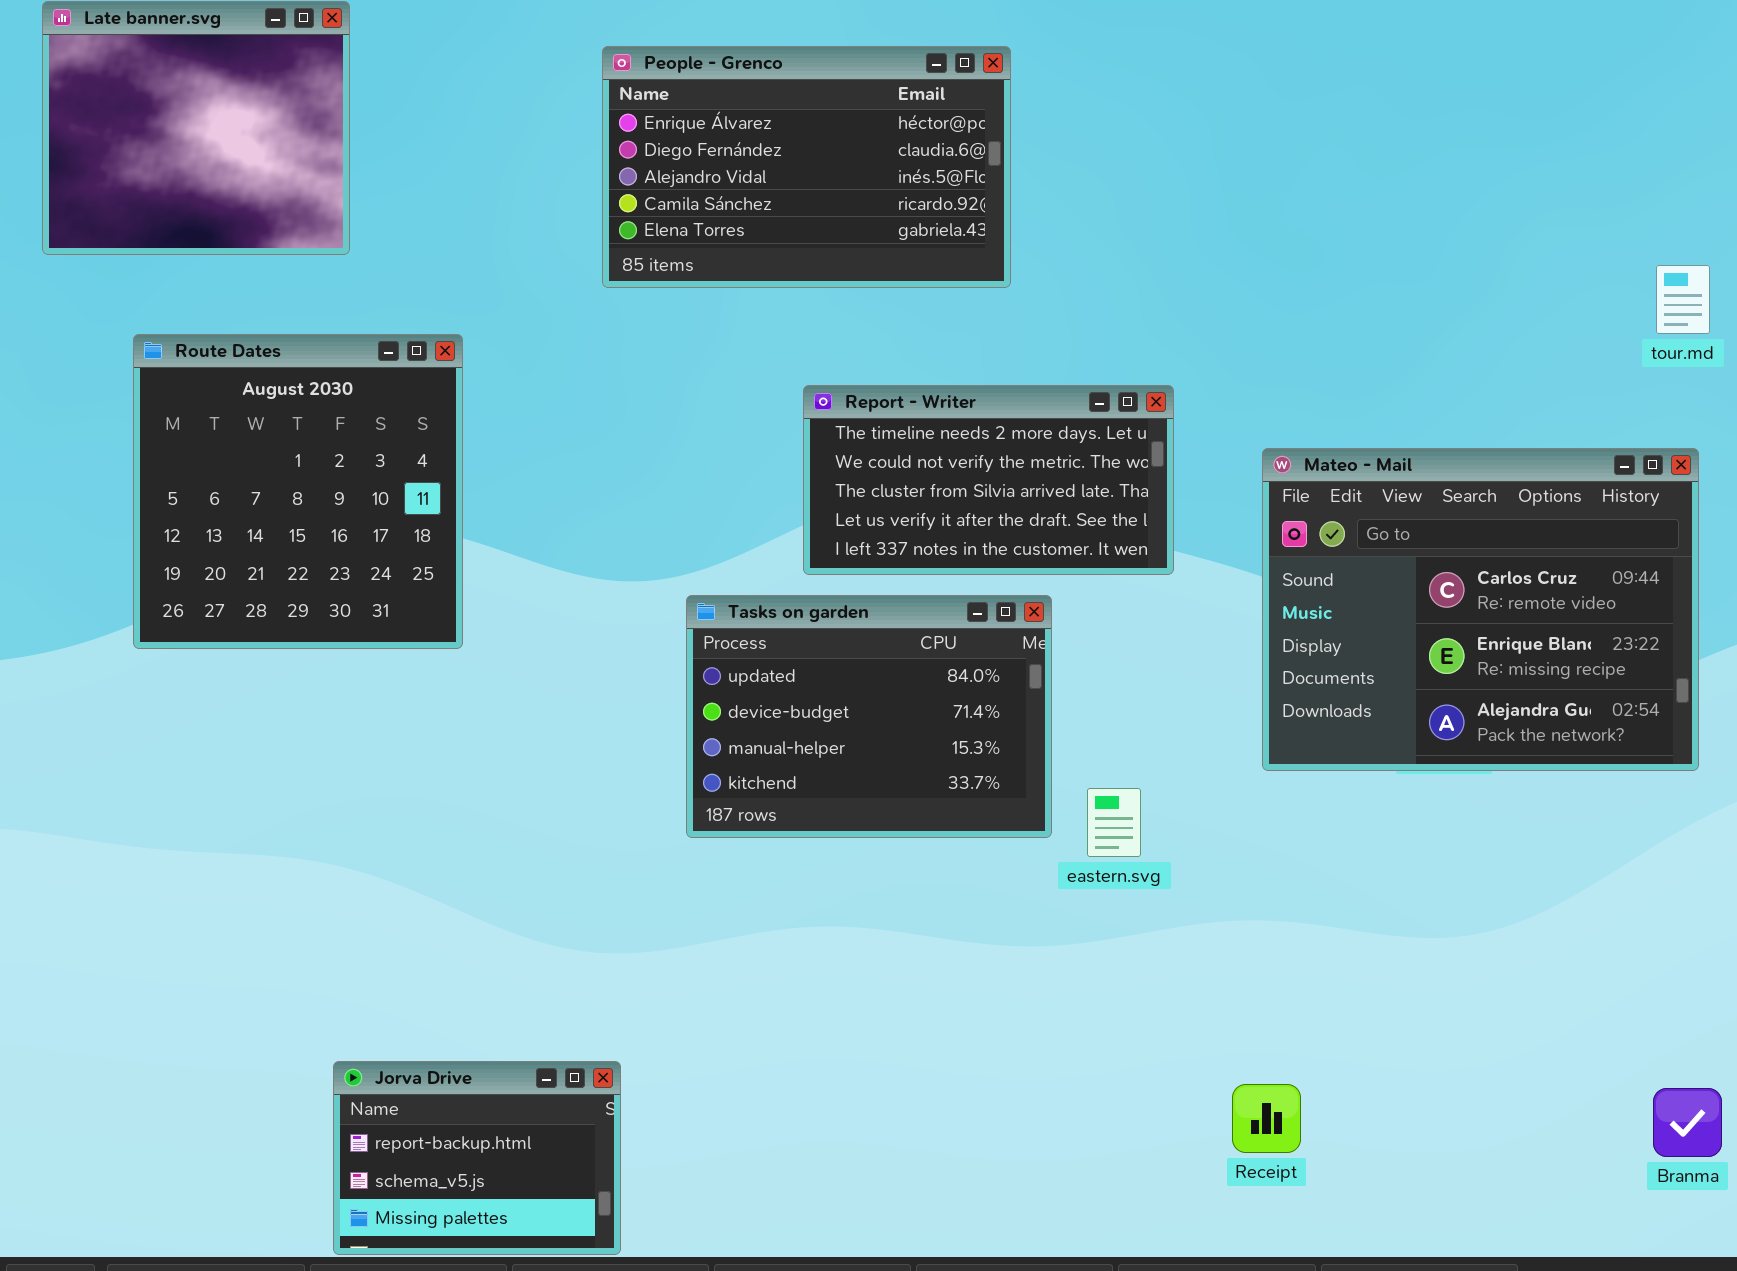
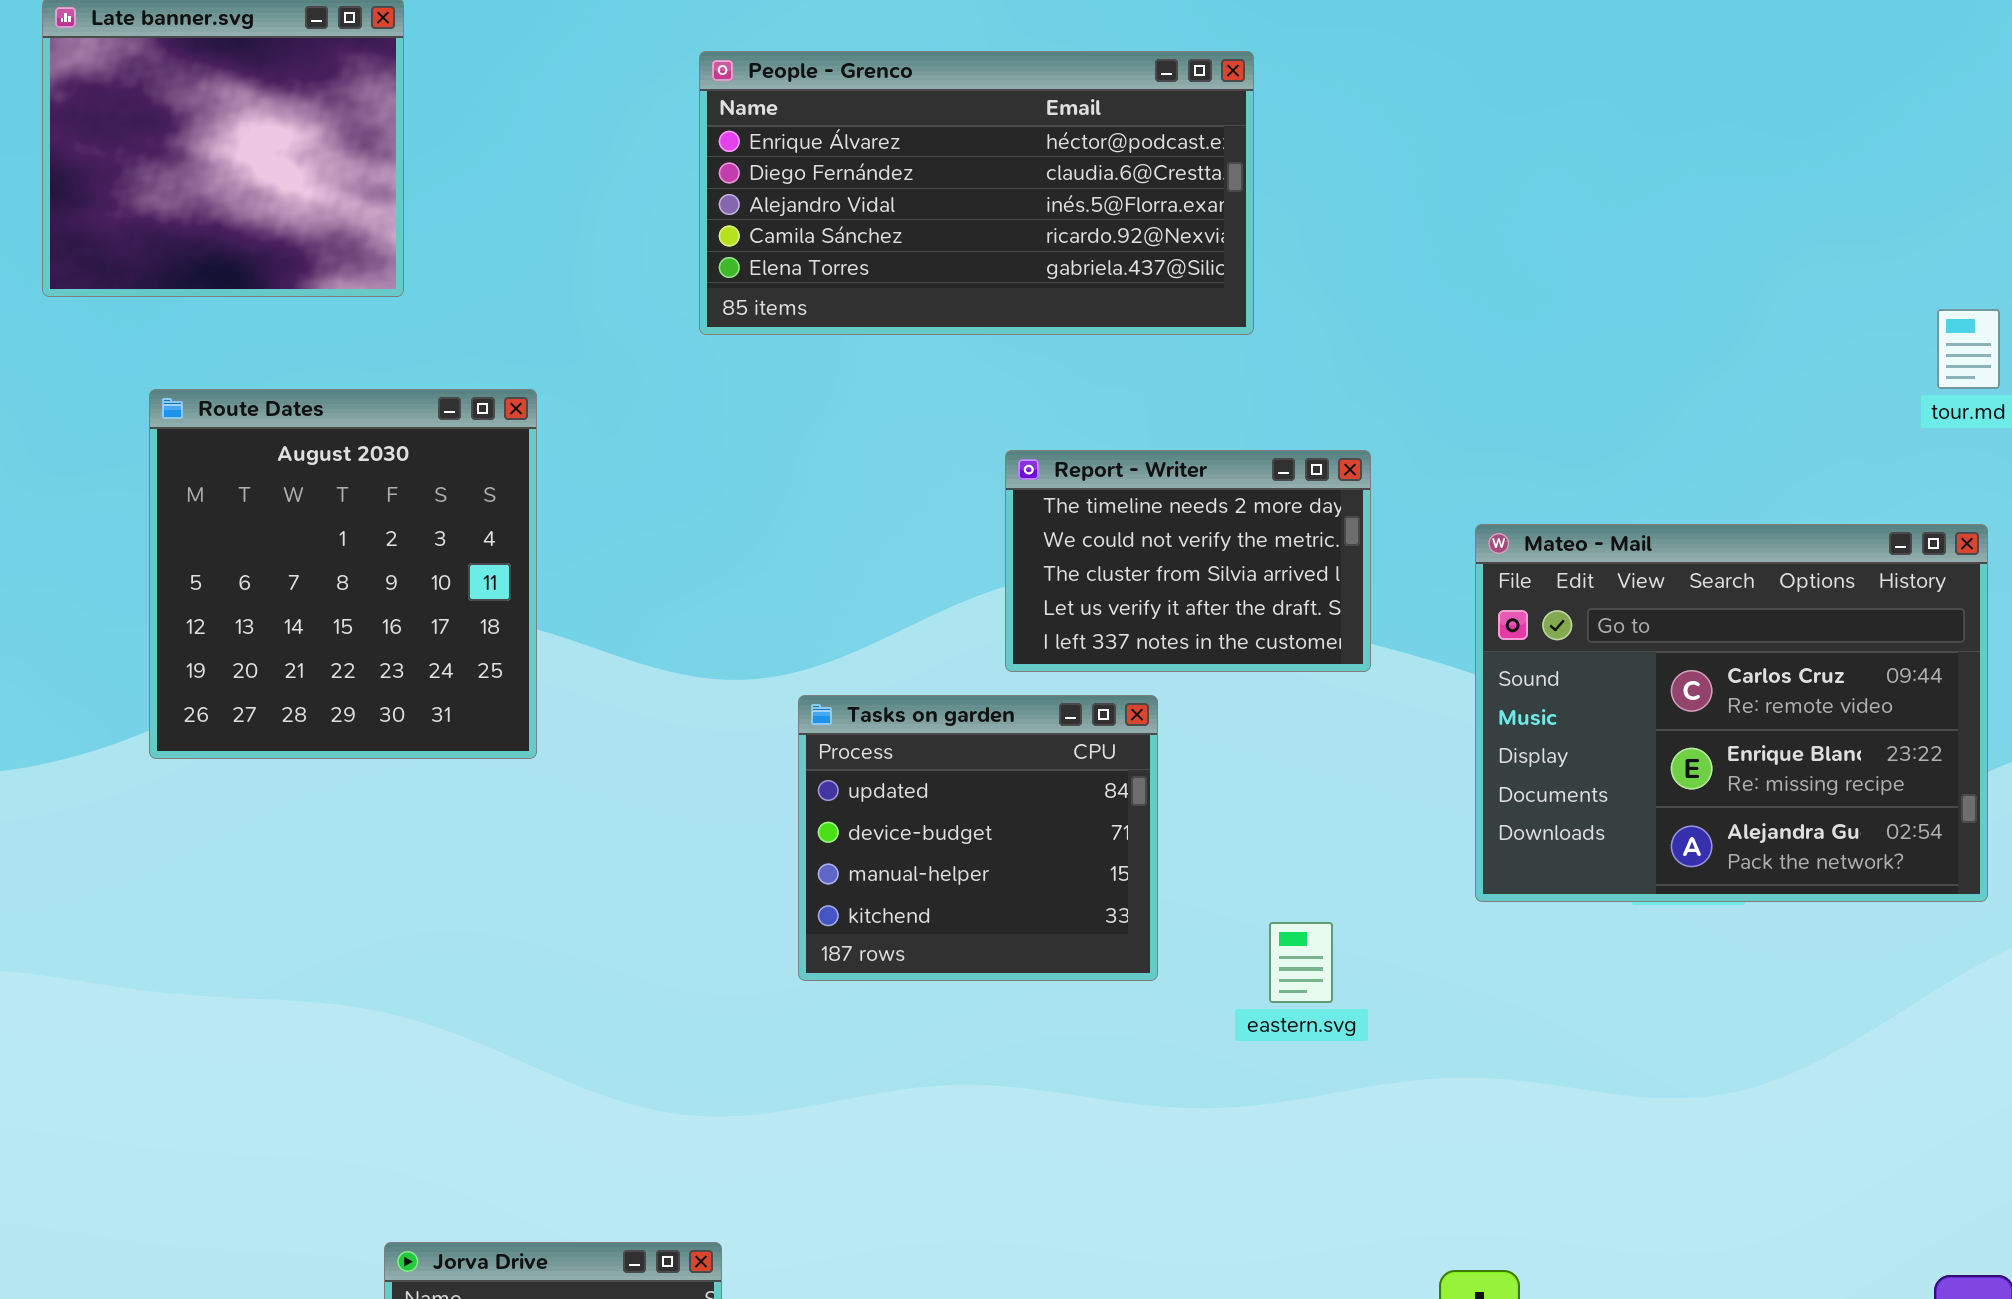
People - Grenco: [602,46,1011,288] -> [699,51,1254,335], resized
Report - Writer: [803,385,1174,575] -> [1005,450,1371,672], resized
Tasks on garden: [686,595,1052,838] -> [798,695,1158,981], resized

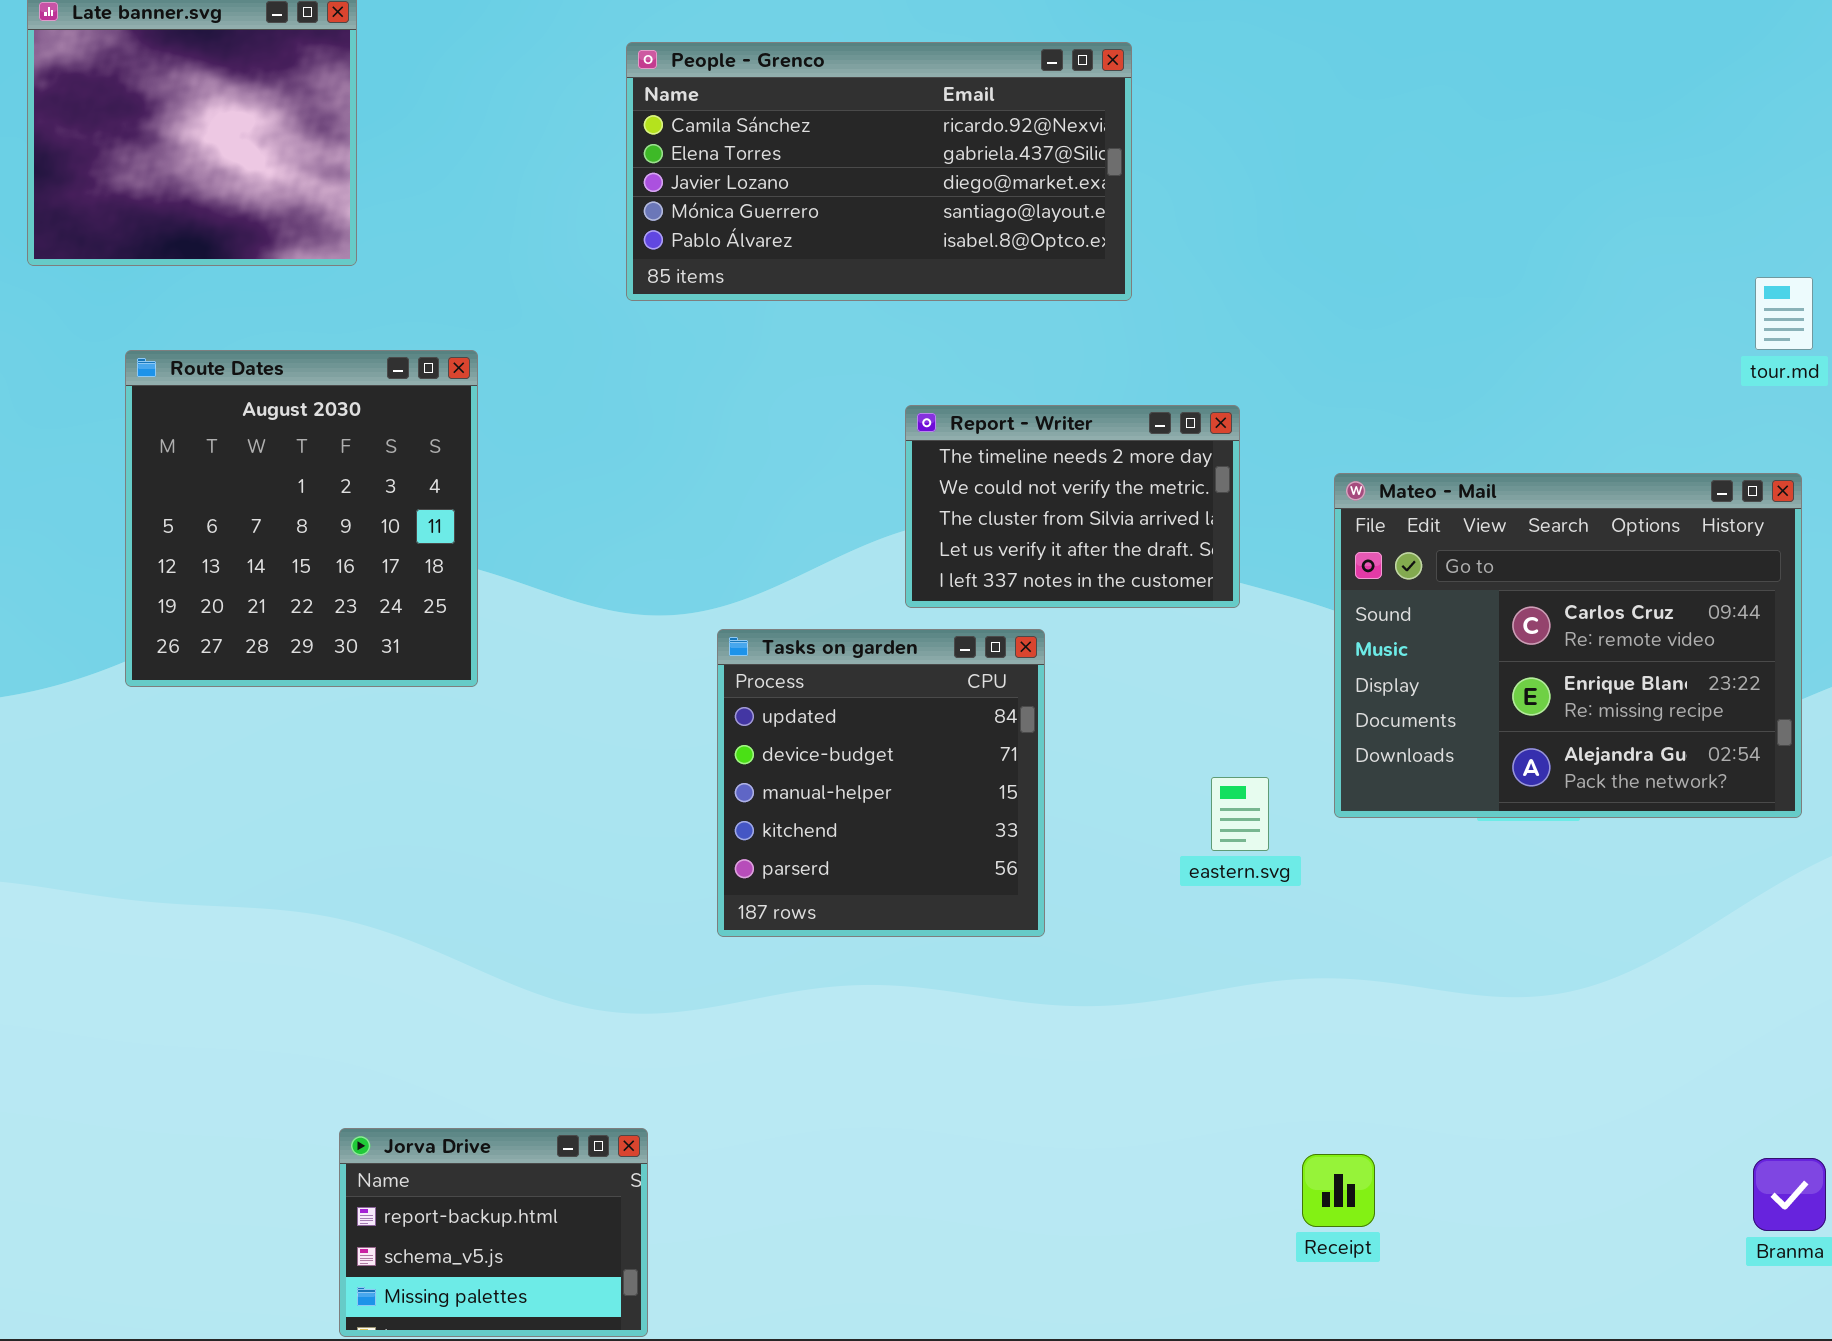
People - Grenco: [699,51,1254,335] -> [626,42,1132,301], scrolled down 3 rows
Tasks on garden: [798,695,1158,981] -> [717,629,1045,937], resized
eastern.svg: [1269,922,1333,1003] -> [1211,777,1269,851], moved

